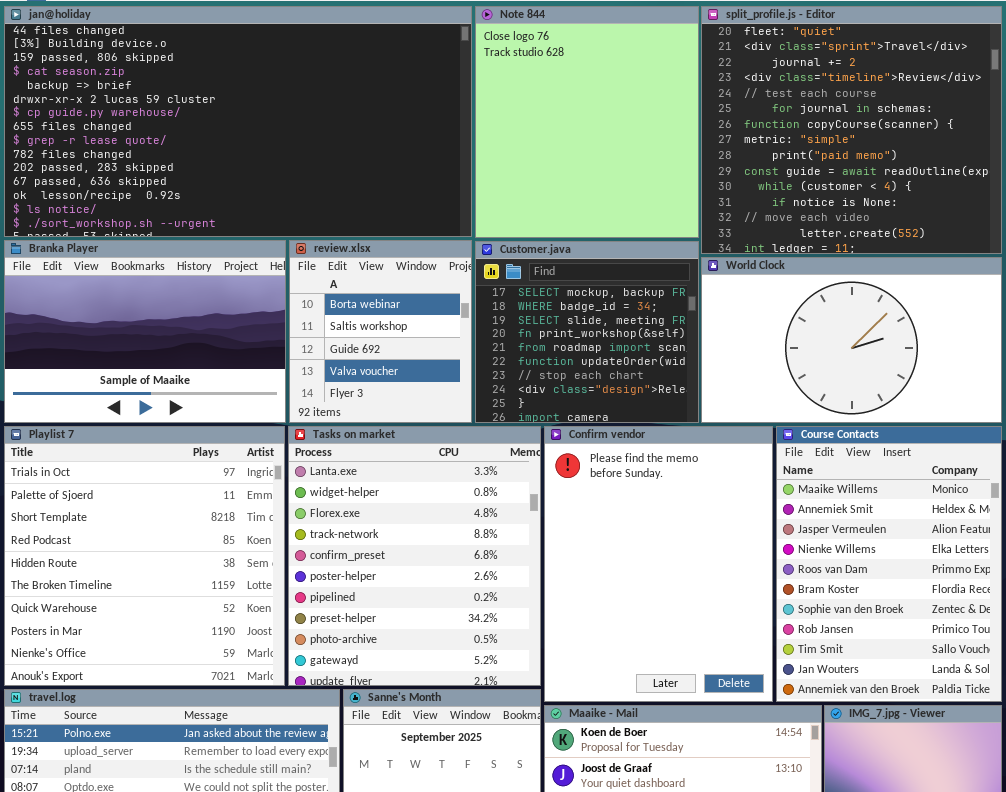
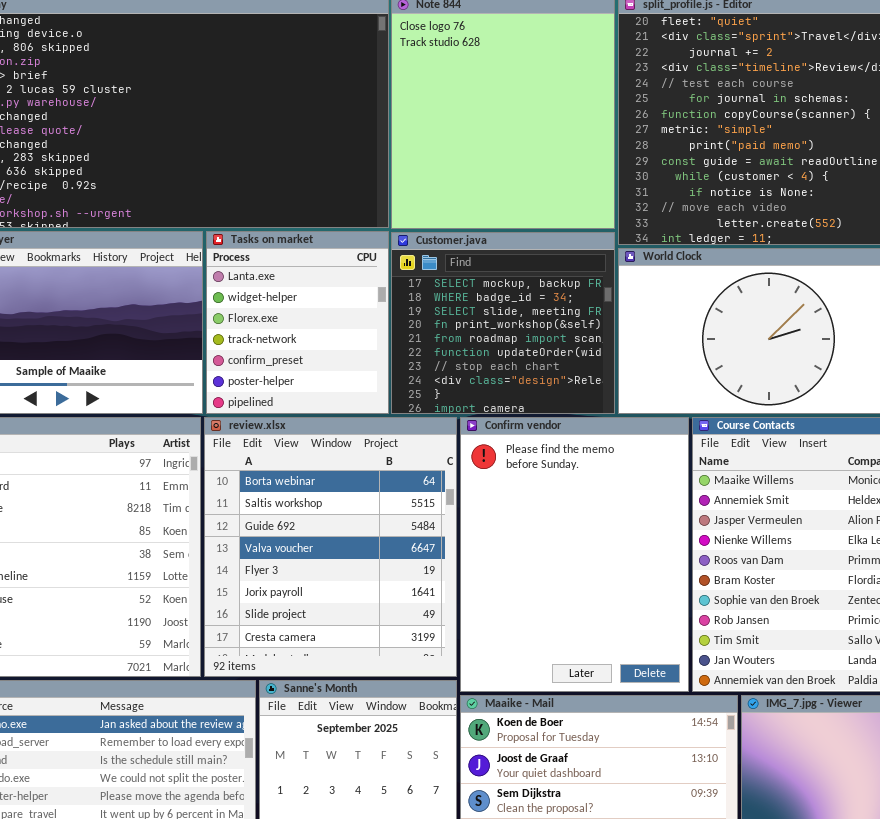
review.xlsx: [289,240,472,423] -> [204,417,457,677], moved, resized
Tasks on market: [288,426,541,686] -> [206,231,389,414], moved, resized

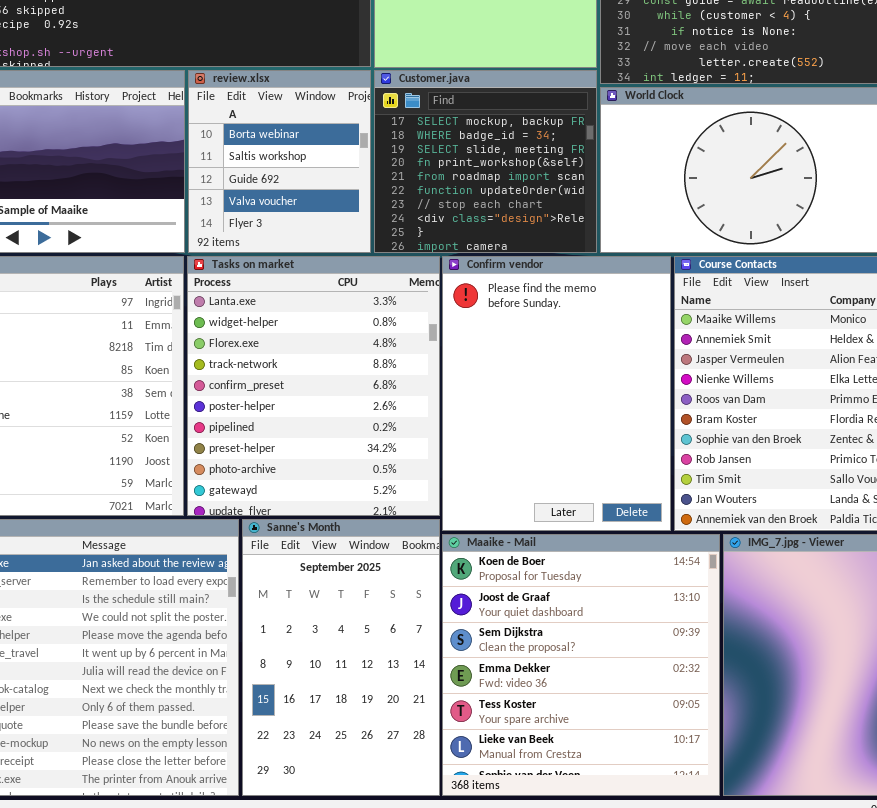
Tasks on market: [206,231,389,414] -> [187,256,440,516], moved, resized
review.xlsx: [204,417,457,677] -> [188,70,371,253], moved, resized

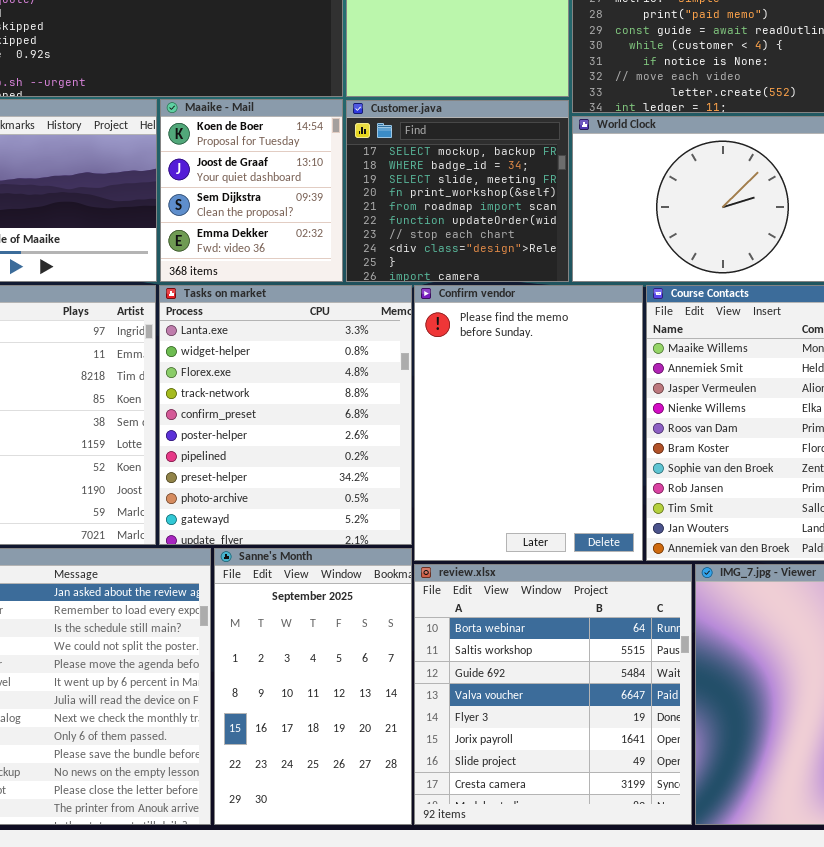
review.xlsx: [188,70,371,253] -> [414,564,692,825], moved, resized
Maaike - Mail: [442,534,720,796] -> [160,99,343,282], moved, resized

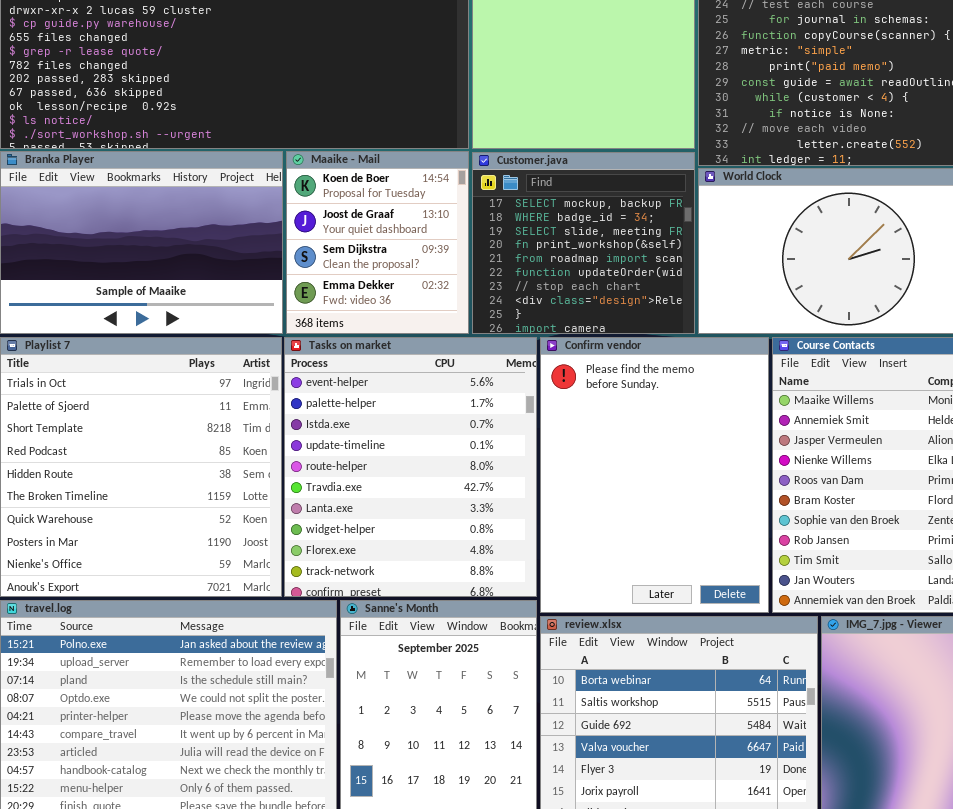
Tasks on market: [159,285,412,545] -> [284,337,537,597], scrolled up 6 rows

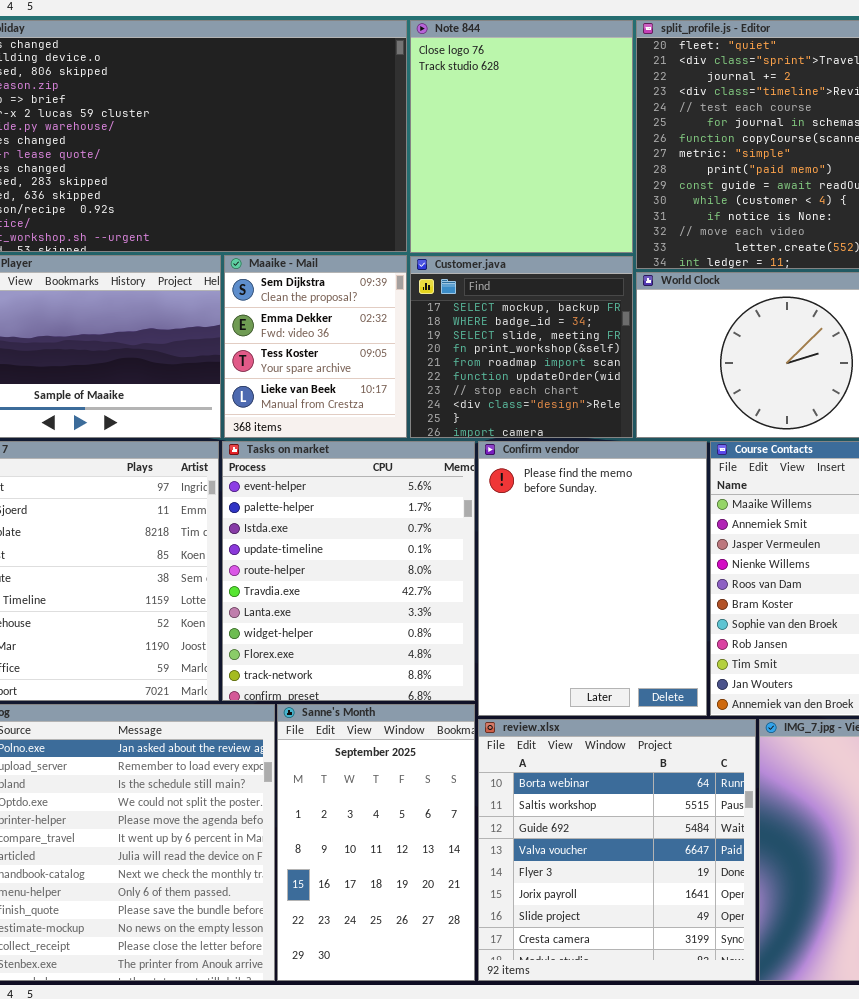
Maaike - Mail: [286,151,469,334] -> [224,255,407,438], scrolled down 2 rows

